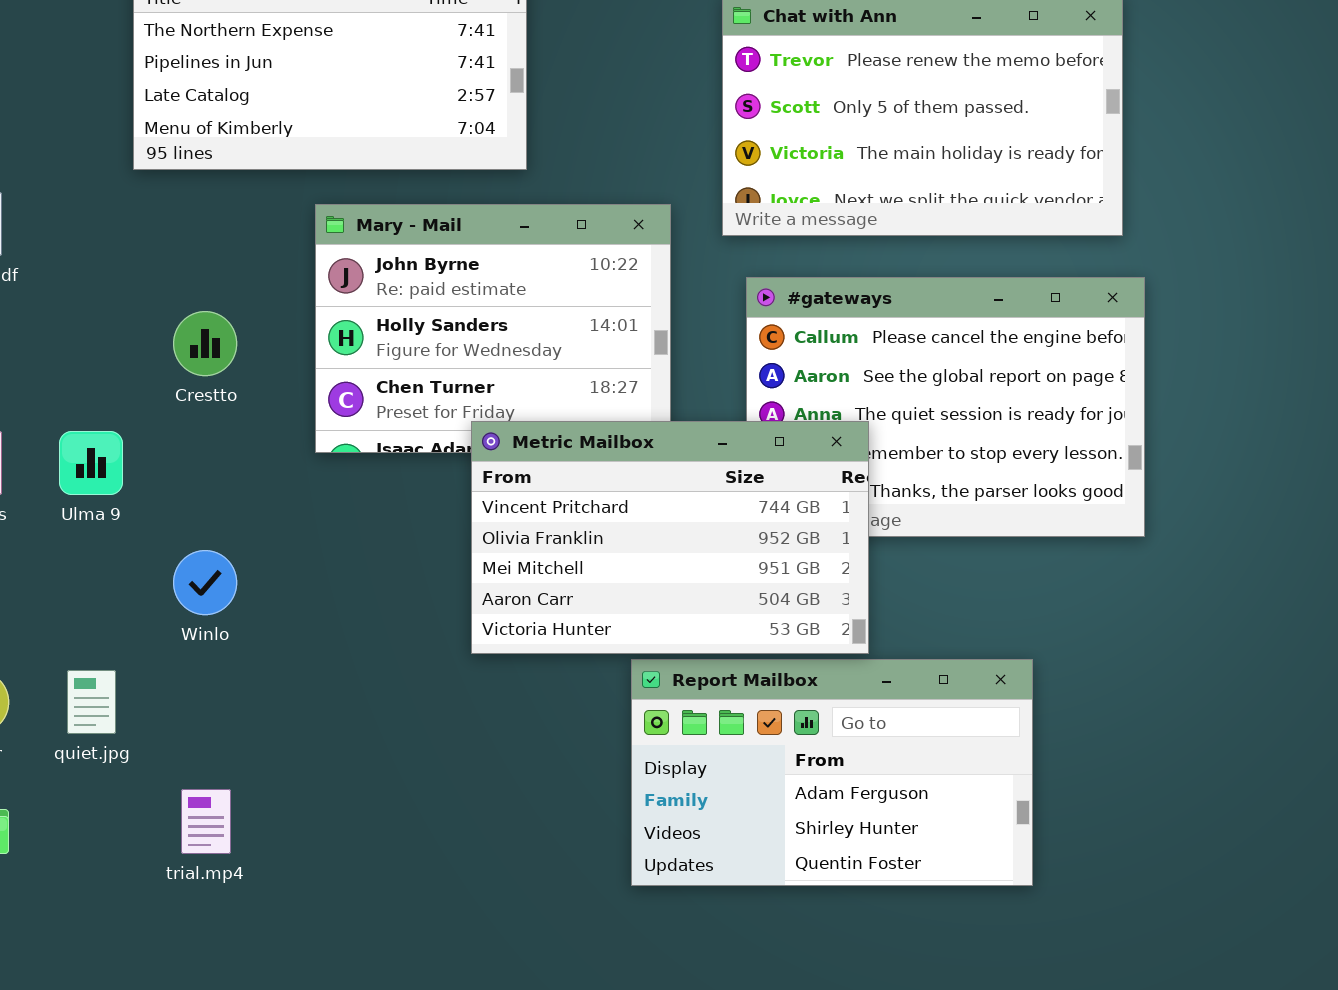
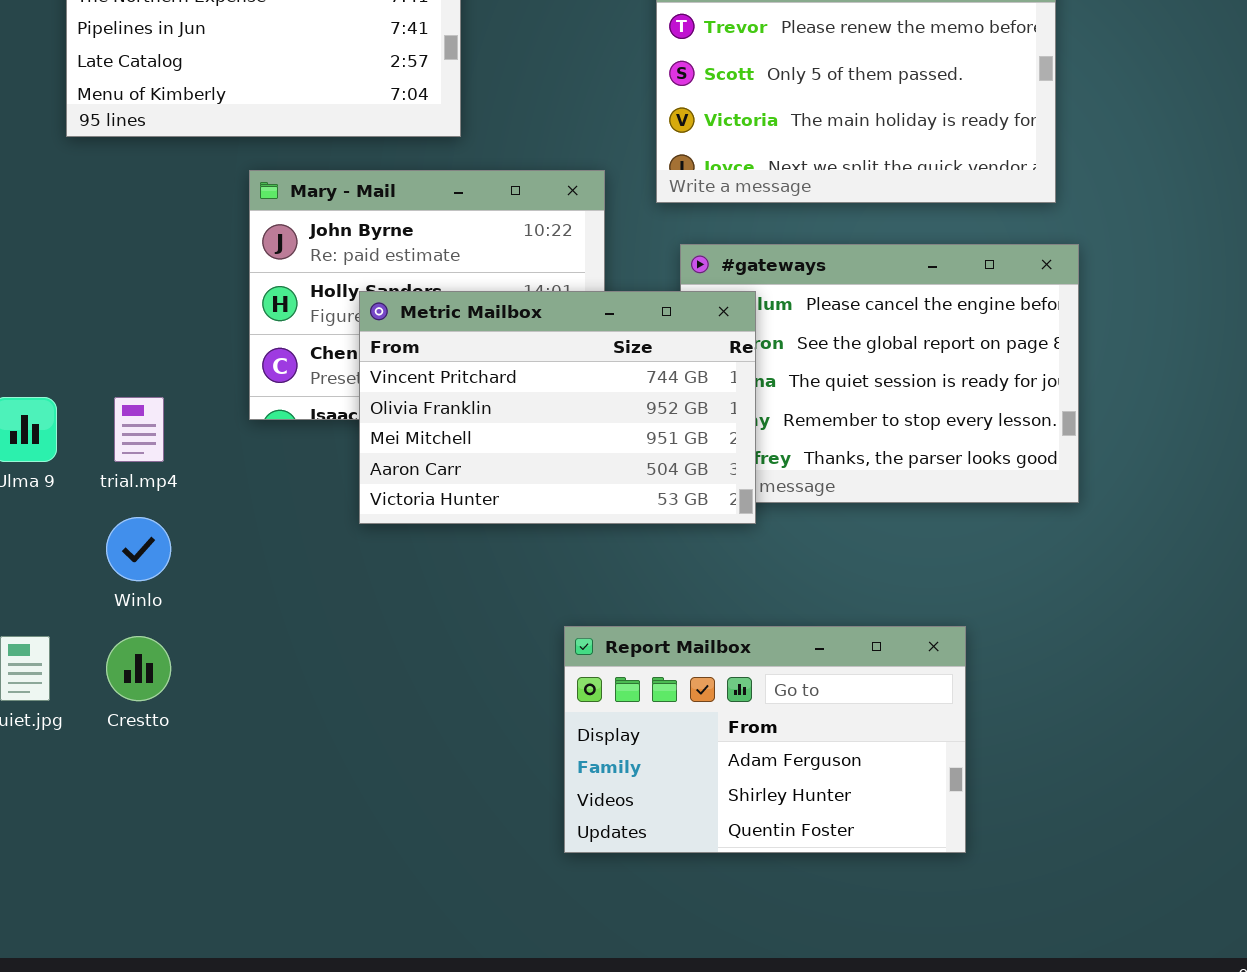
Crestto: [173,311,237,376] -> [106,636,171,701], moved
Metric Mailbox: [471,421,869,654] -> [359,291,756,524], moved
trial.mp4: [181,789,231,854] -> [114,397,164,462], moved

